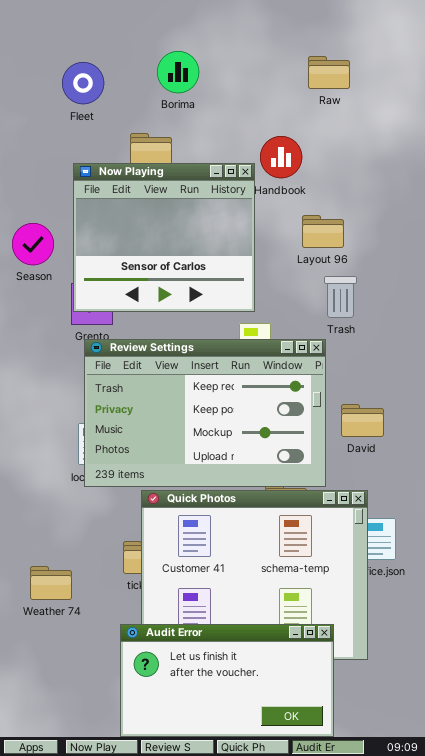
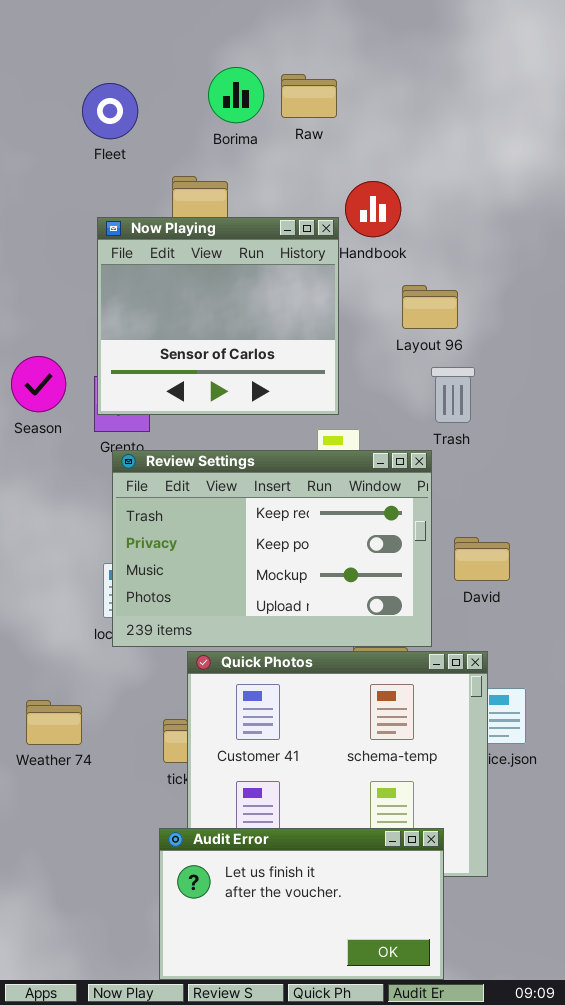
Raw: [308,56,350,89] -> [281,74,337,118], moved
Season: [12,223,54,265] -> [11,356,66,412], moved
Weather 74: [30,566,72,600] -> [26,700,82,745], moved

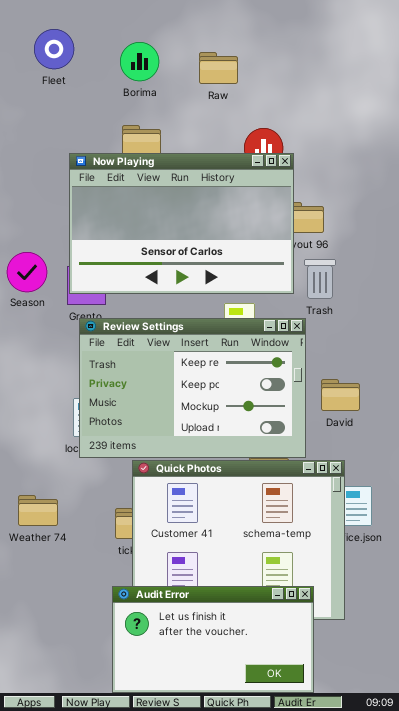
Borima: [208,67,264,123] -> [120,42,159,81], moved
Fleet: [82,83,138,139] -> [34,29,74,69], moved
Now Playing: [97,217,339,415] -> [69,153,294,294], resized

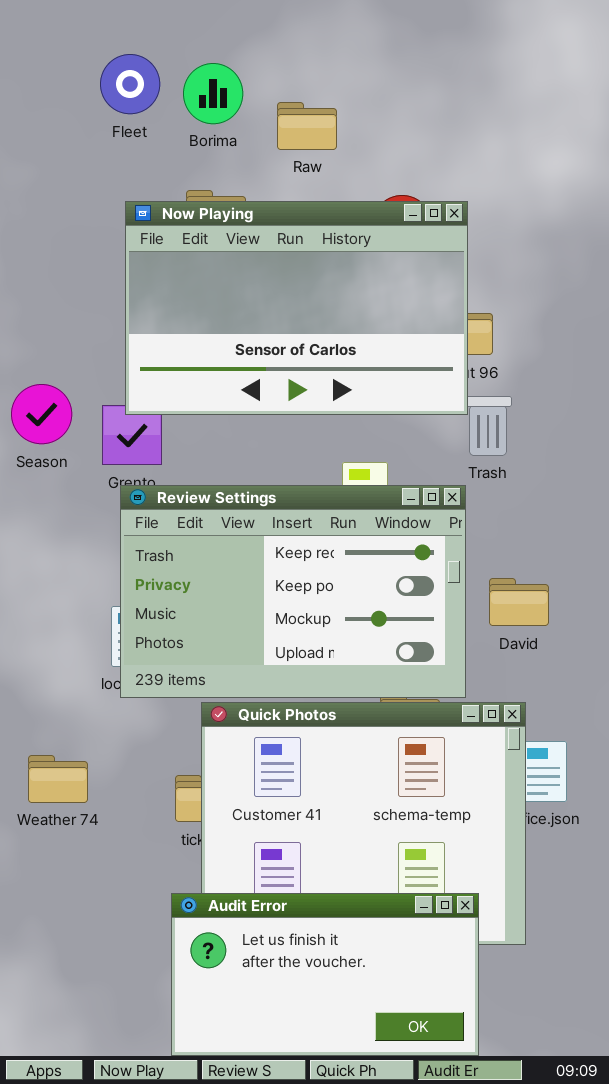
Fleet: [34,29,74,69] -> [100,54,160,114], moved
Raw: [199,52,238,84] -> [277,102,337,150], moved
Now Playing: [69,153,294,294] -> [125,201,468,415], moved

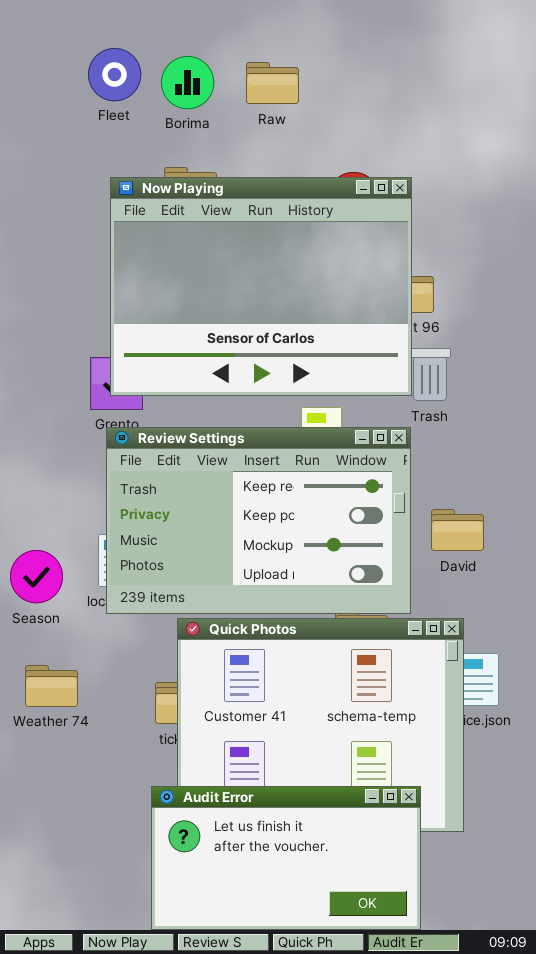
Raw: [277,102,337,150] -> [246,62,299,104], moved
Now Playing: [125,201,468,415] -> [110,177,412,396], resized
Season: [11,384,72,444] -> [10,550,63,603], moved

